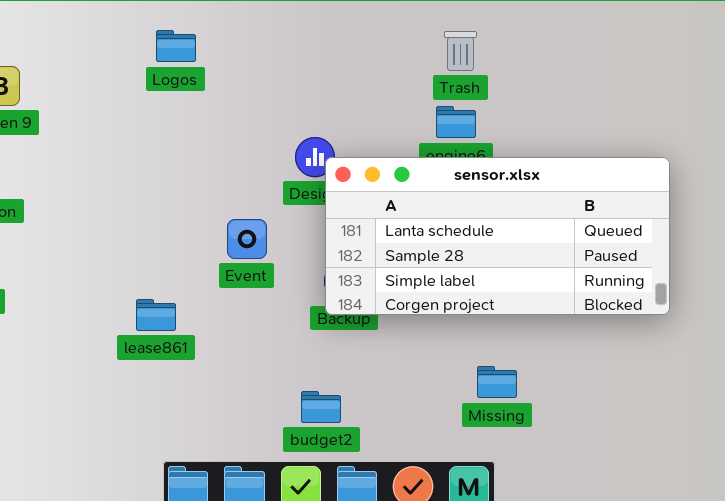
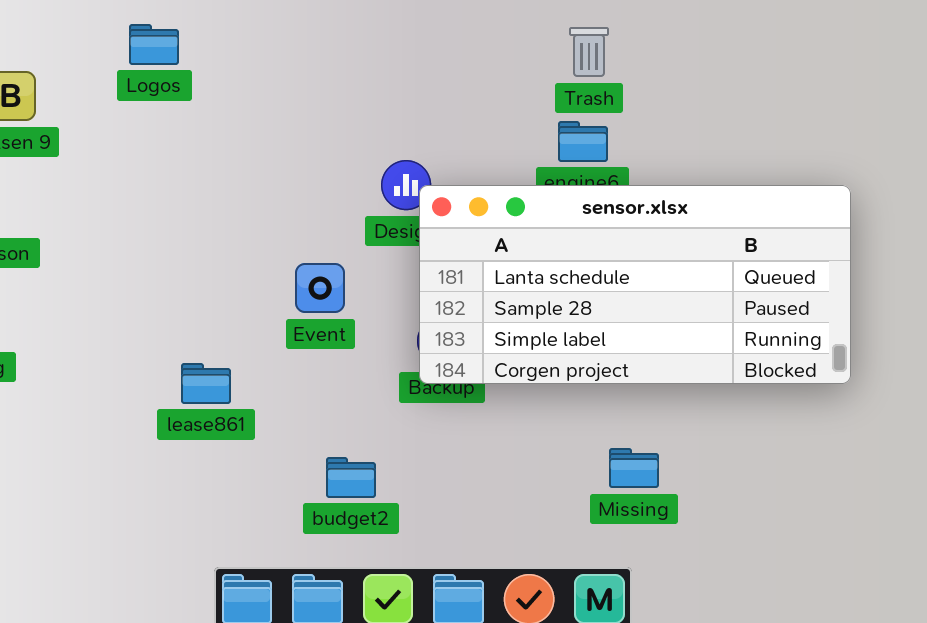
Logos: [156,30,196,62] -> [129,24,179,65], moved
budget2: [301,391,341,423] -> [326,457,376,498], moved

